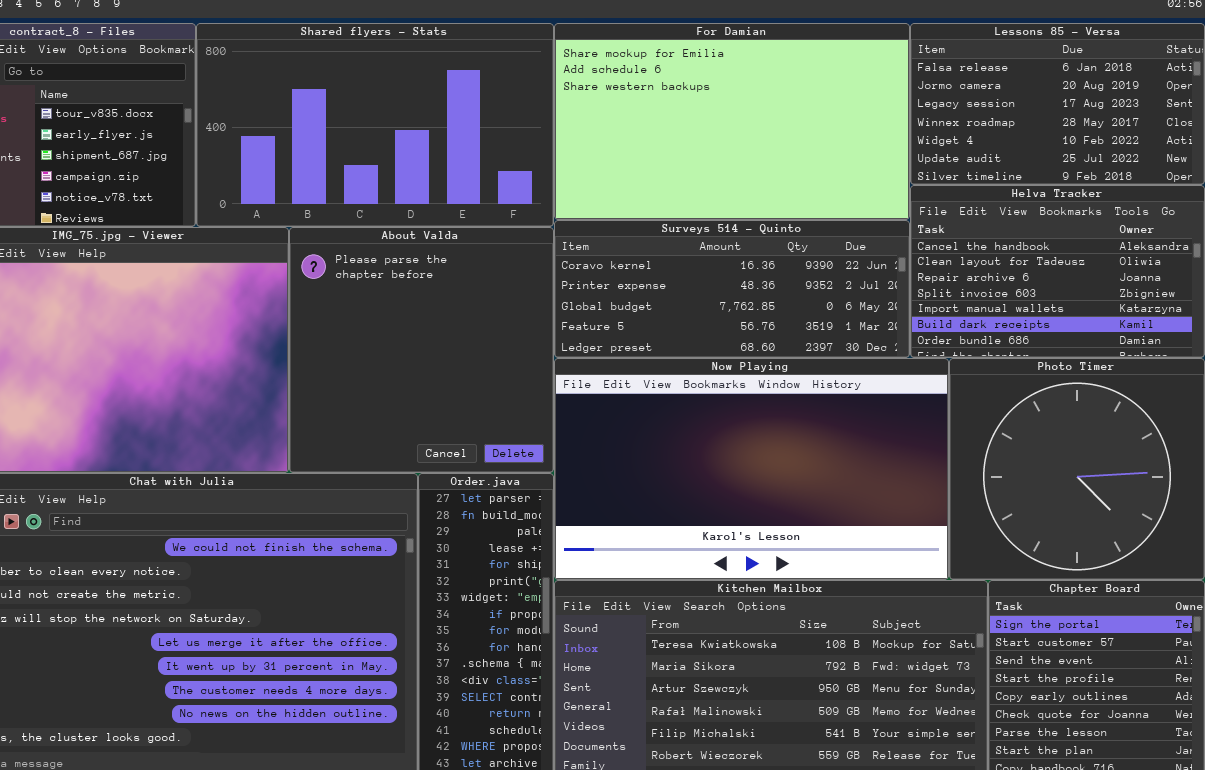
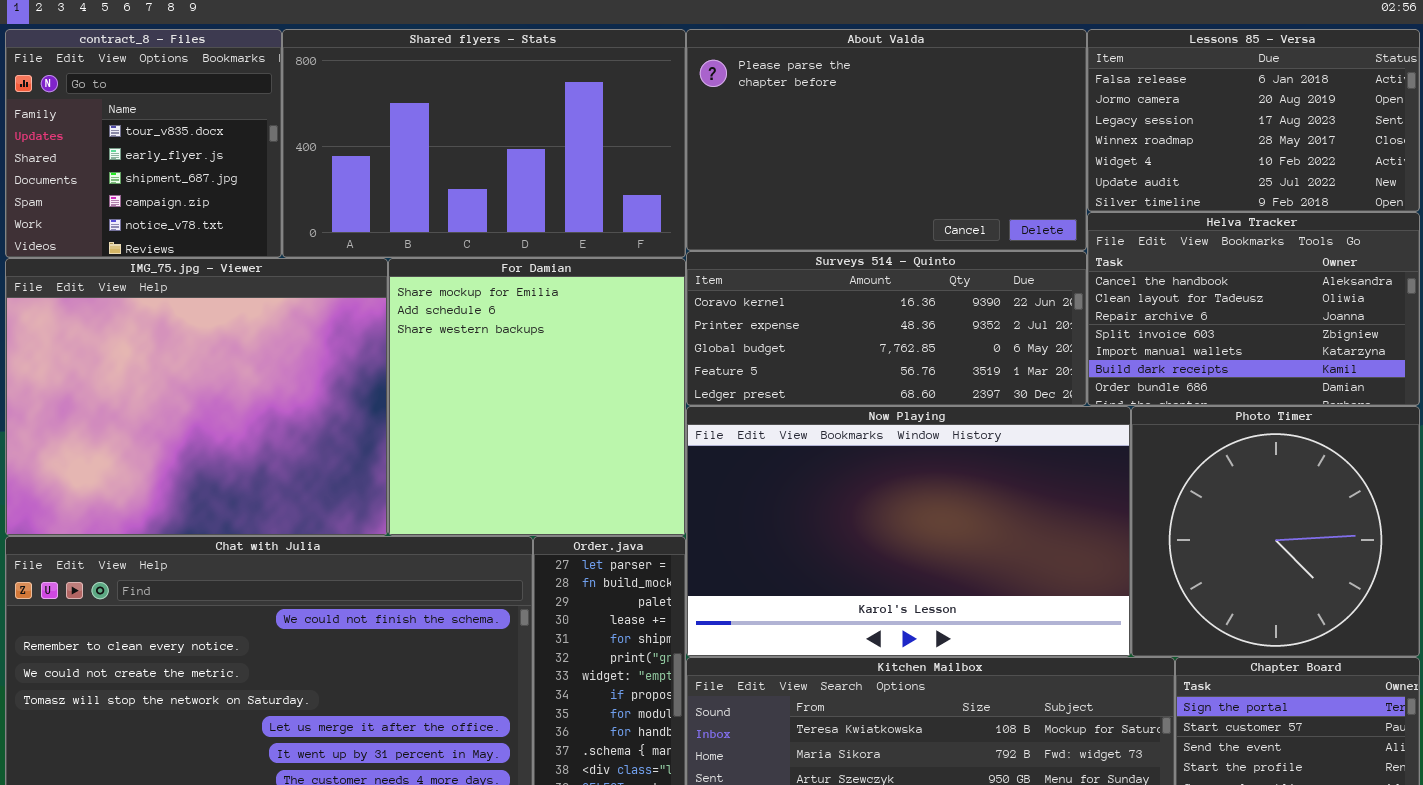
For Damian: [554,23,910,220] -> [388,258,686,536], moved, resized
About Valda: [289,227,554,473] -> [686,29,1087,251], moved, resized

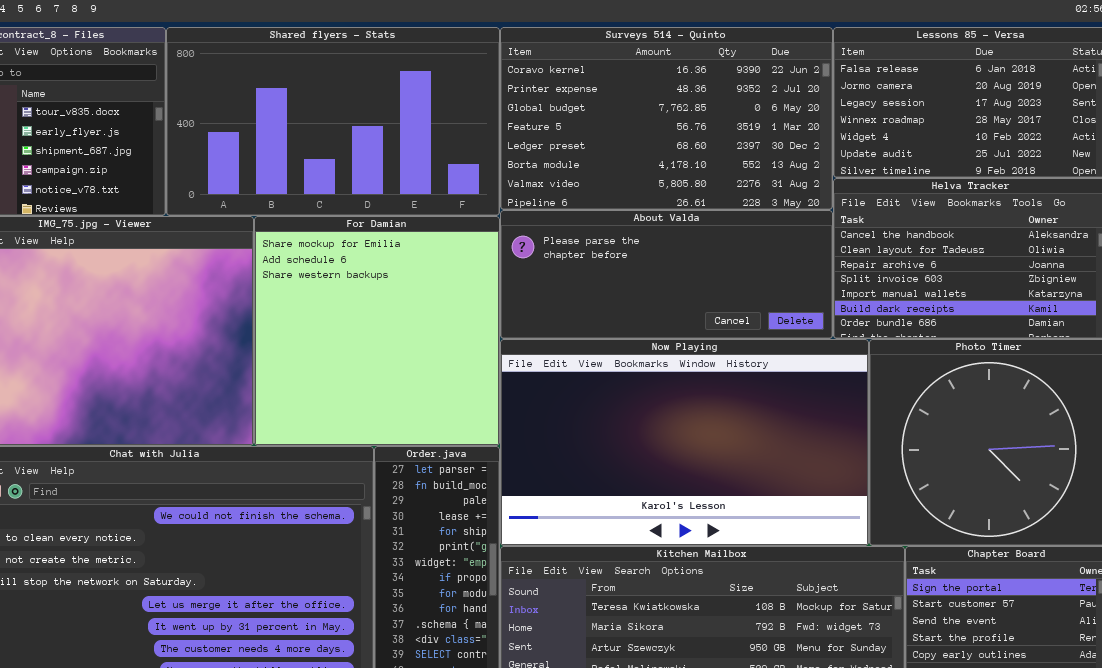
About Valda: [686,29,1087,251] -> [500,210,833,339], moved, resized
Surveys 514 - Quinto: [686,251,1087,406] -> [500,27,833,210], moved, resized

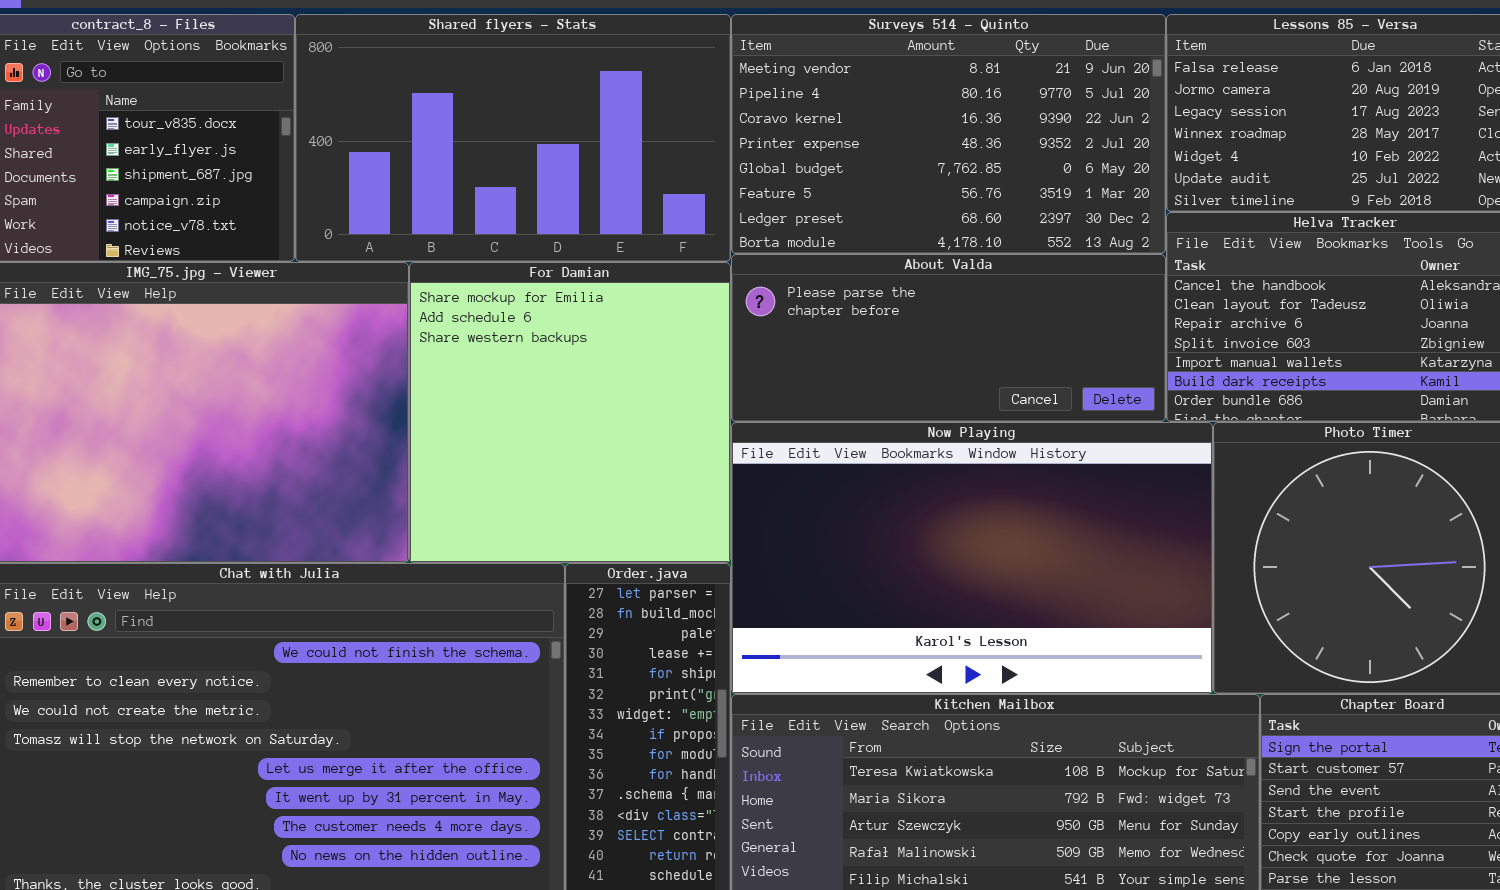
Surveys 514 - Quinto: [500,27,833,210] -> [731,14,1166,254], scrolled up 2 rows

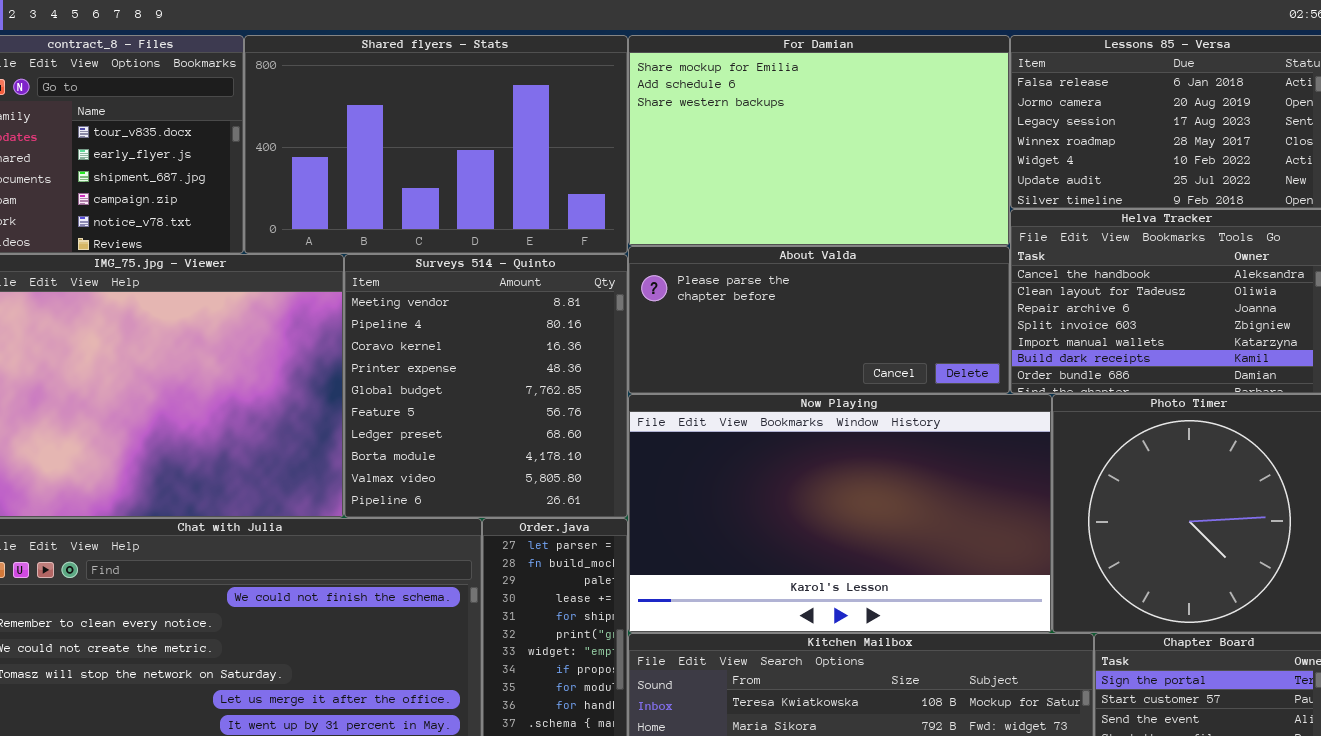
Surveys 514 - Quinto: [731,14,1166,254] -> [344,254,628,518], moved, resized
For Damian: [409,262,731,563] -> [628,35,1010,246], moved, resized

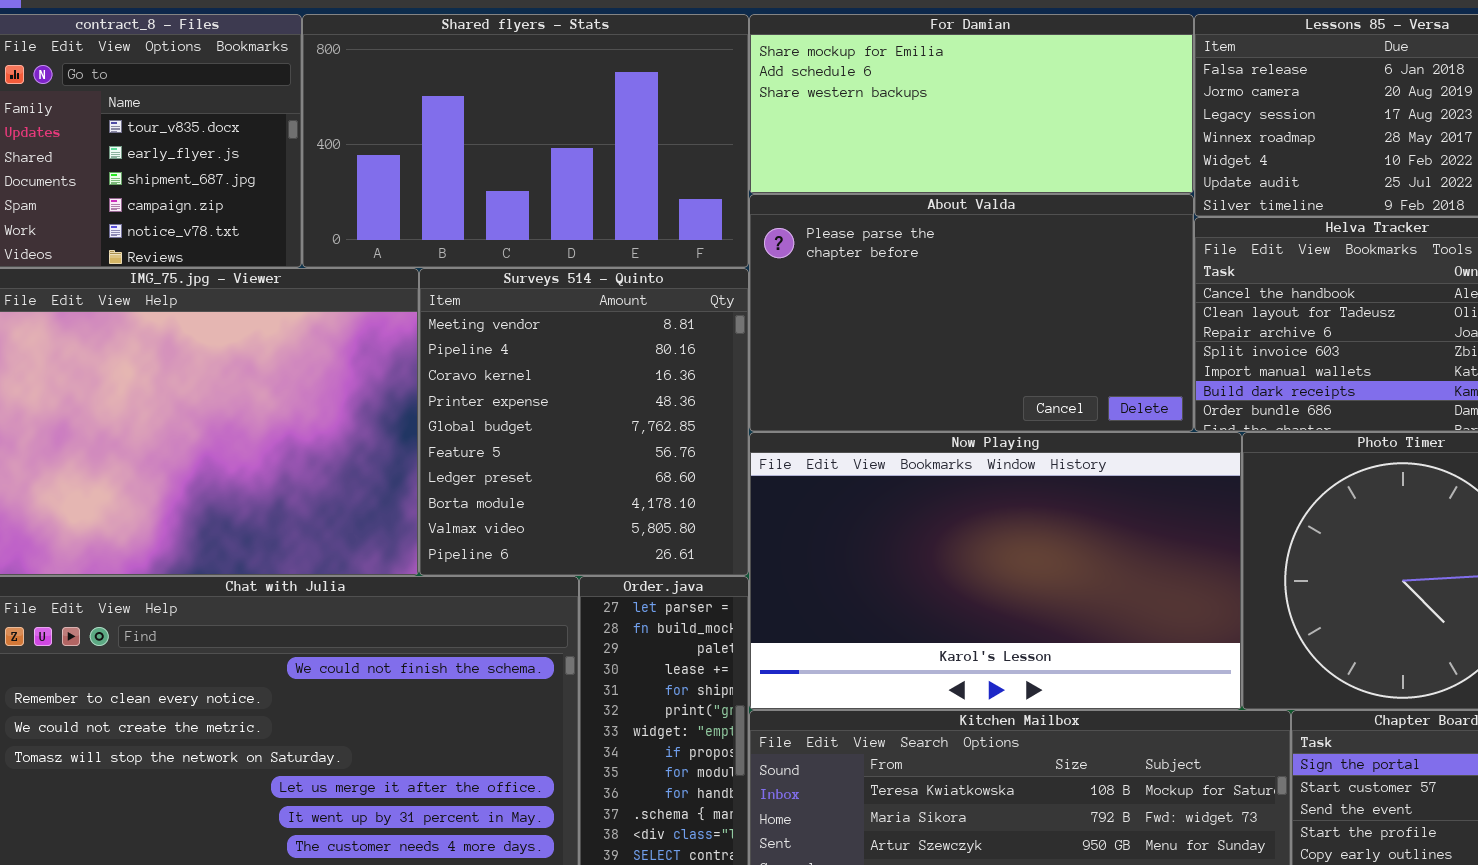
For Damian: [628,35,1010,246] -> [749,14,1194,194], resized
About Valda: [628,246,1010,394] -> [749,194,1194,432], resized

